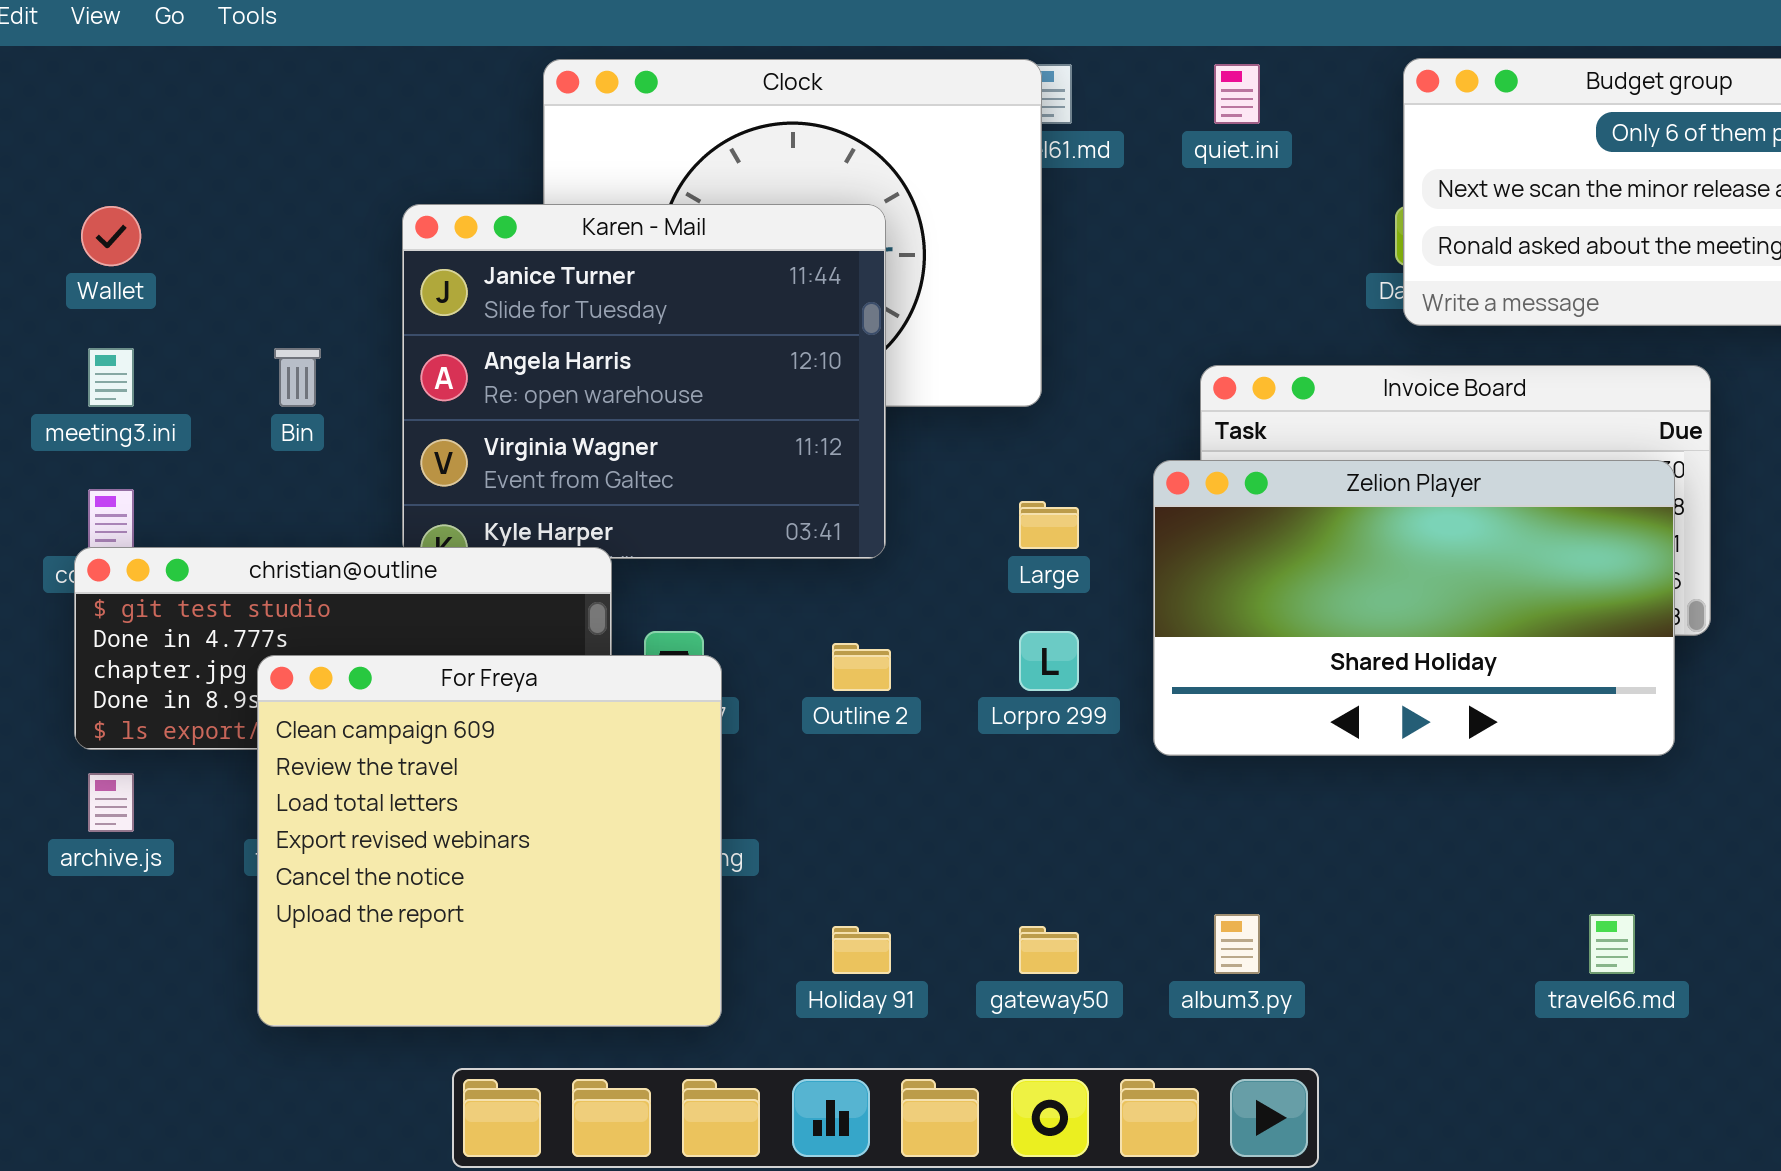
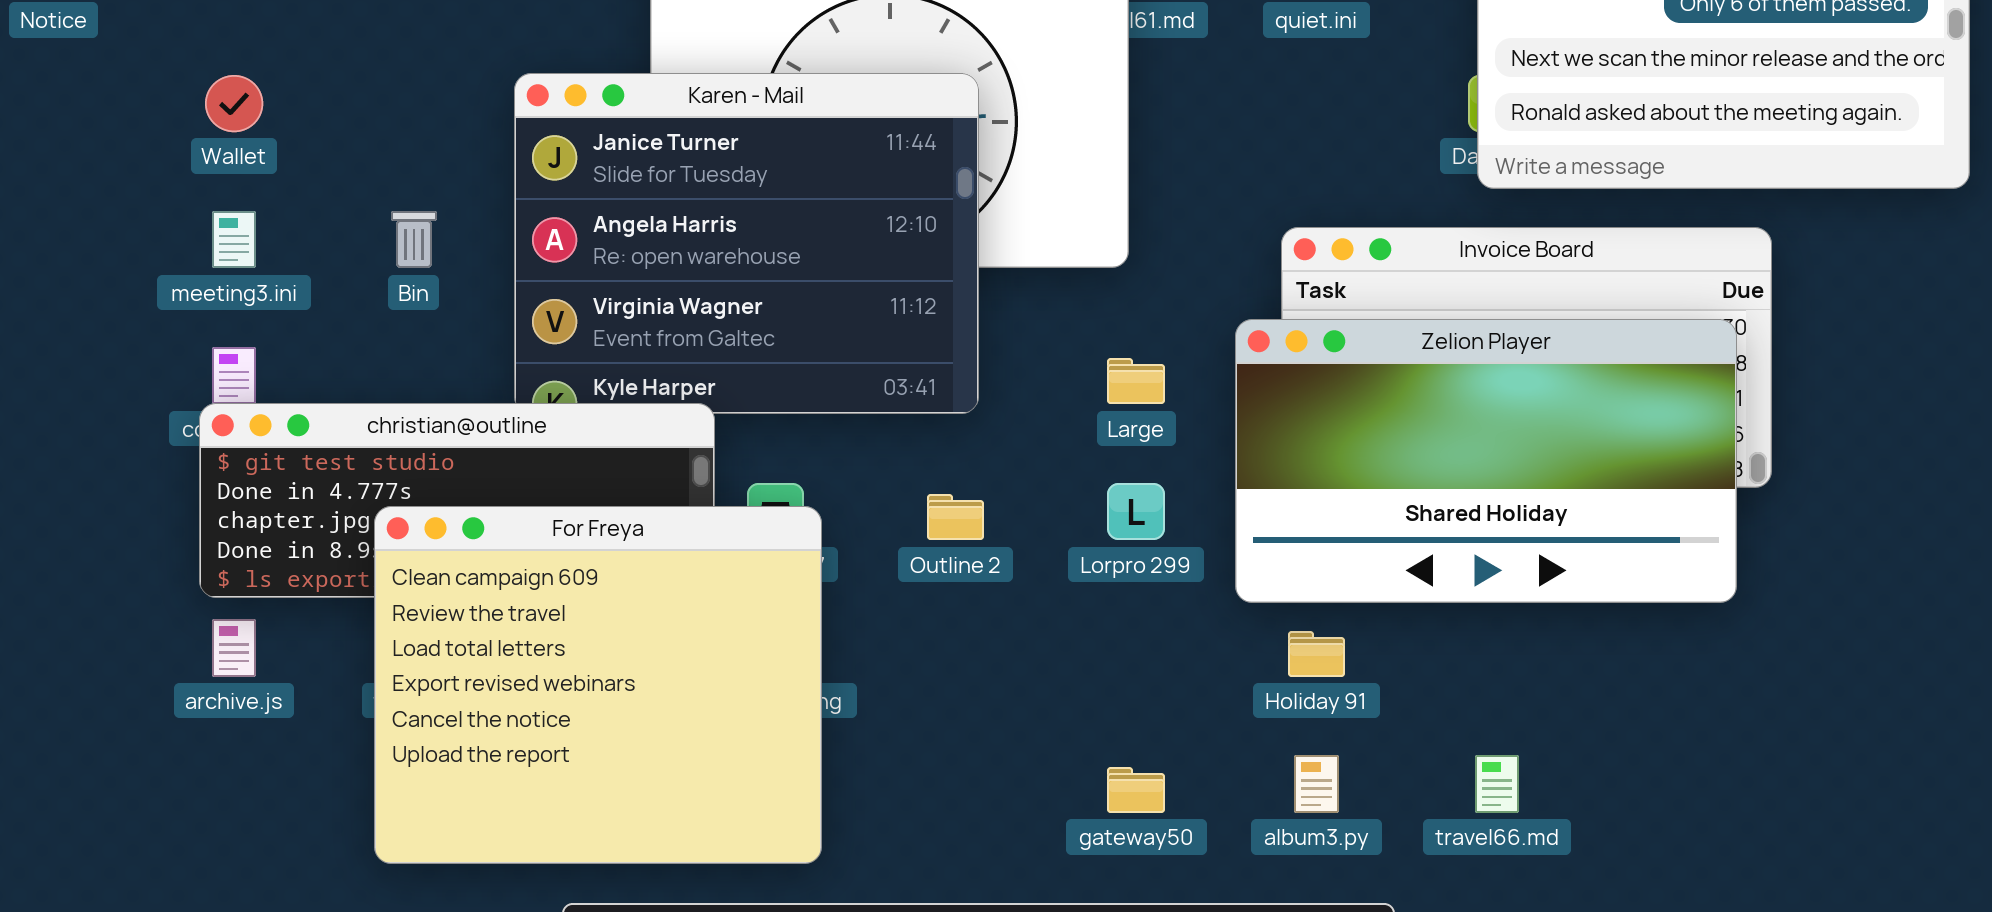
travel66.md: [1589,914,1635,974] -> [1475,755,1519,813], moved
Holiday 91: [832,926,891,974] -> [1288,631,1345,677], moved

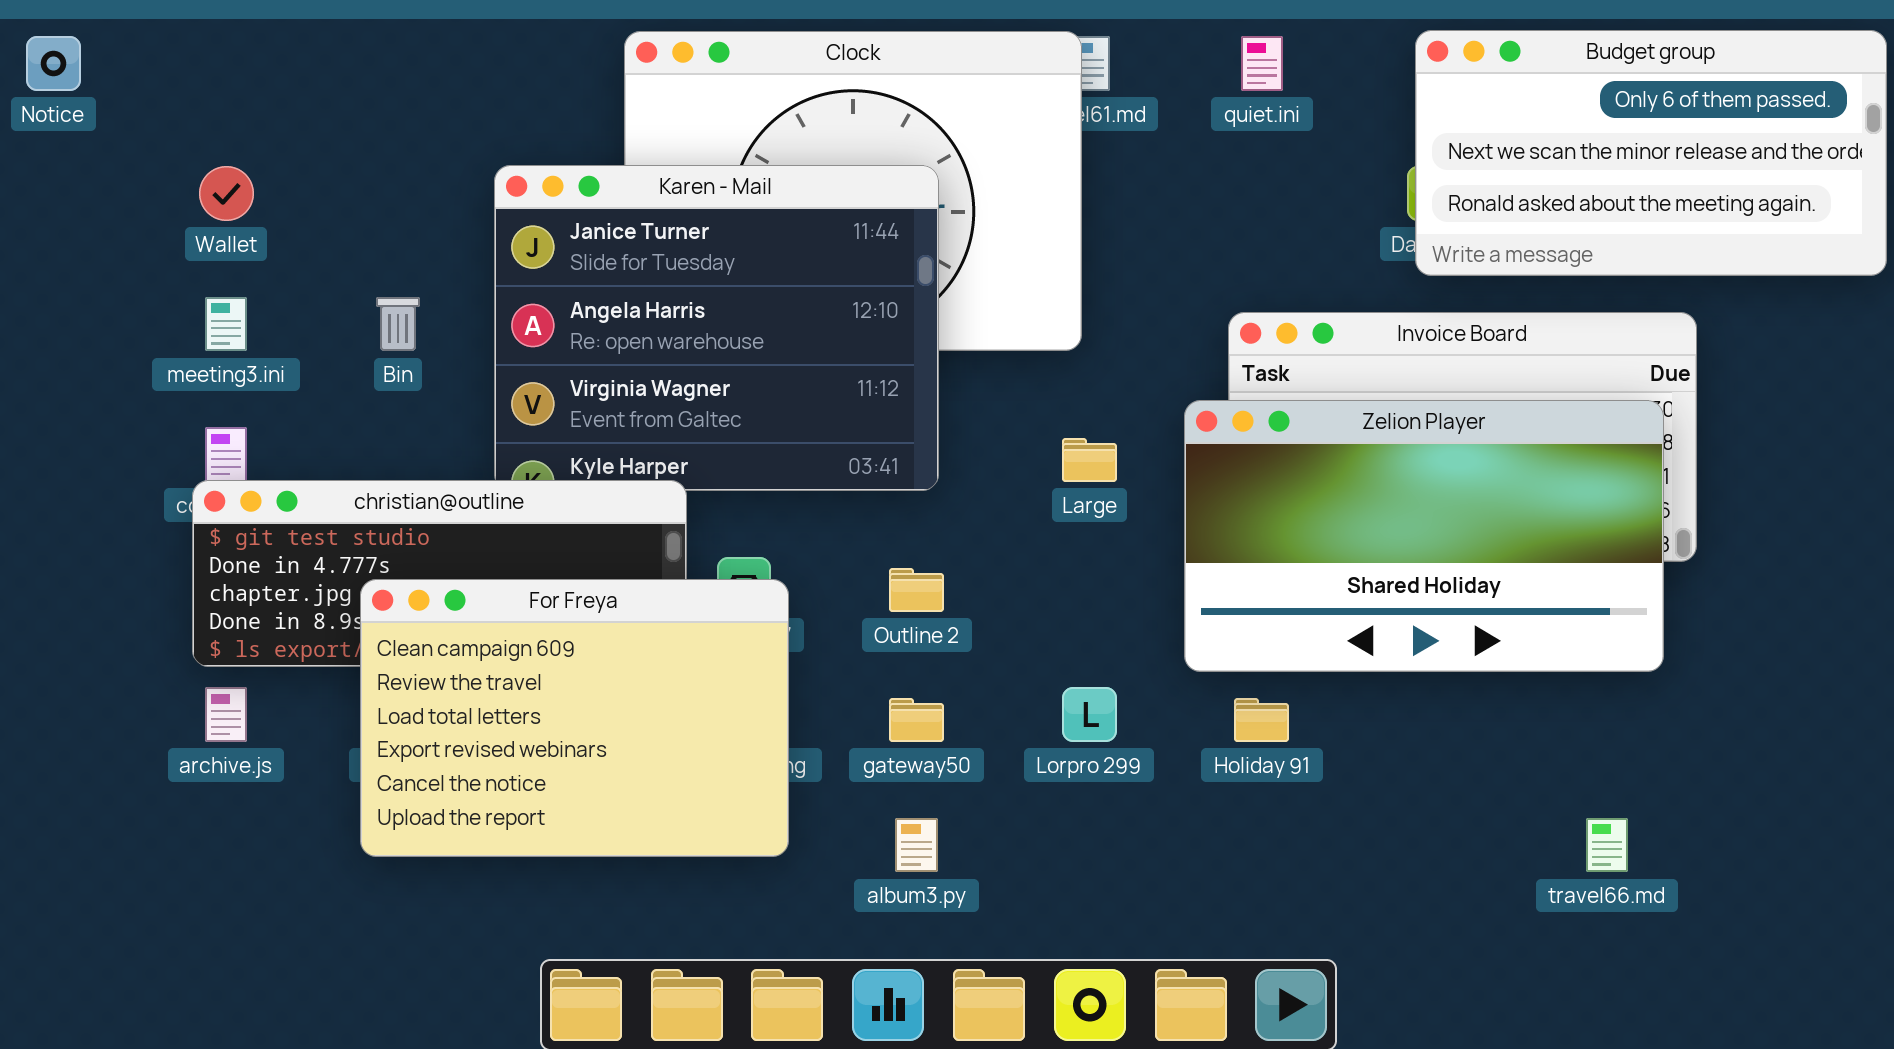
Lorpro 299: [1107,483,1165,540] -> [1062,687,1117,742], moved
For Freya: [374,506,822,864] -> [360,579,789,857], resized
album3.py: [1294,755,1339,813] -> [895,818,938,872], moved
travel66.md: [1475,755,1519,813] -> [1586,818,1628,872], moved
gateway50: [1107,767,1165,813] -> [889,698,944,742], moved

